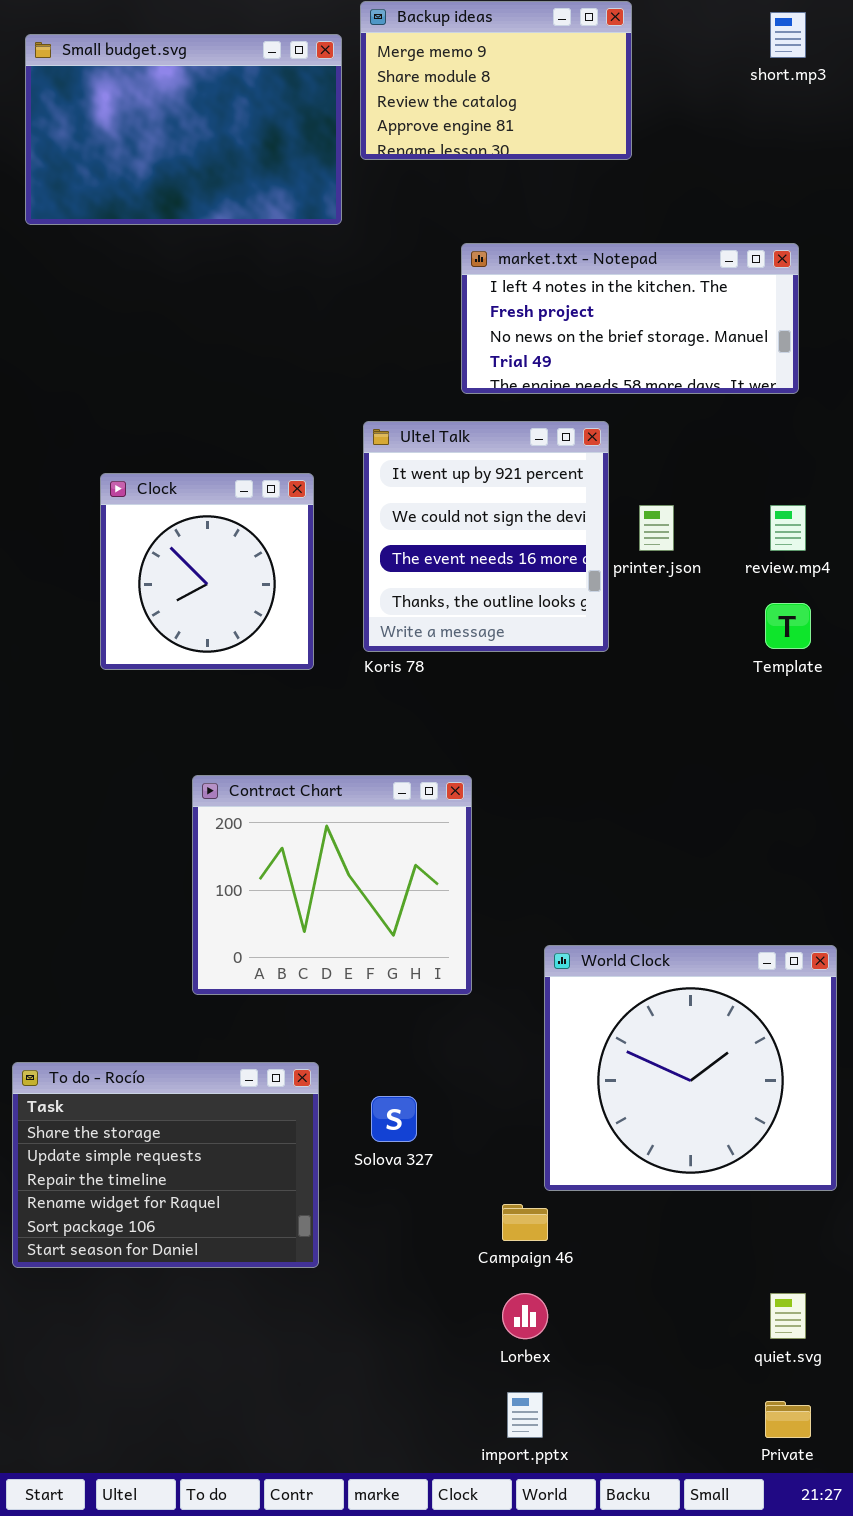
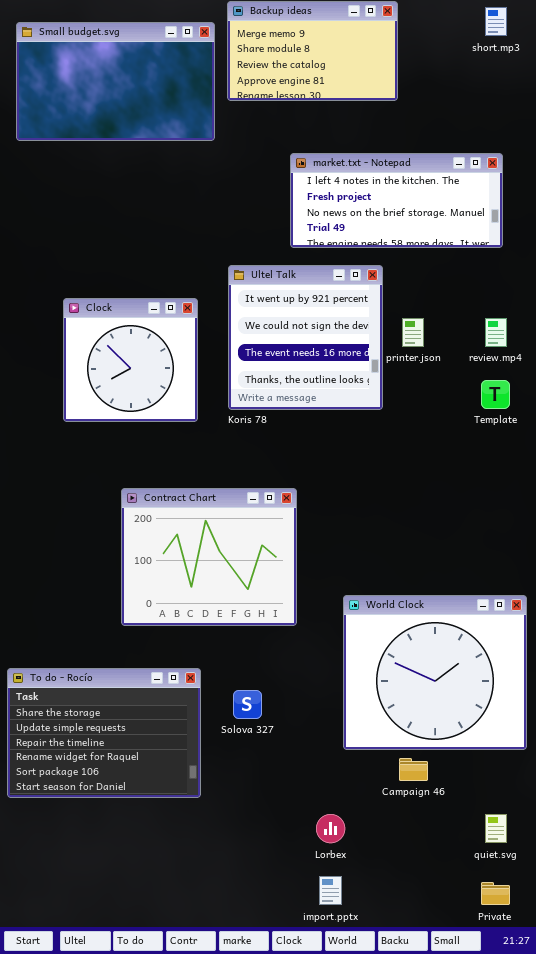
Campaign 46: [502,1204,548,1241] -> [399,758,428,781], moved

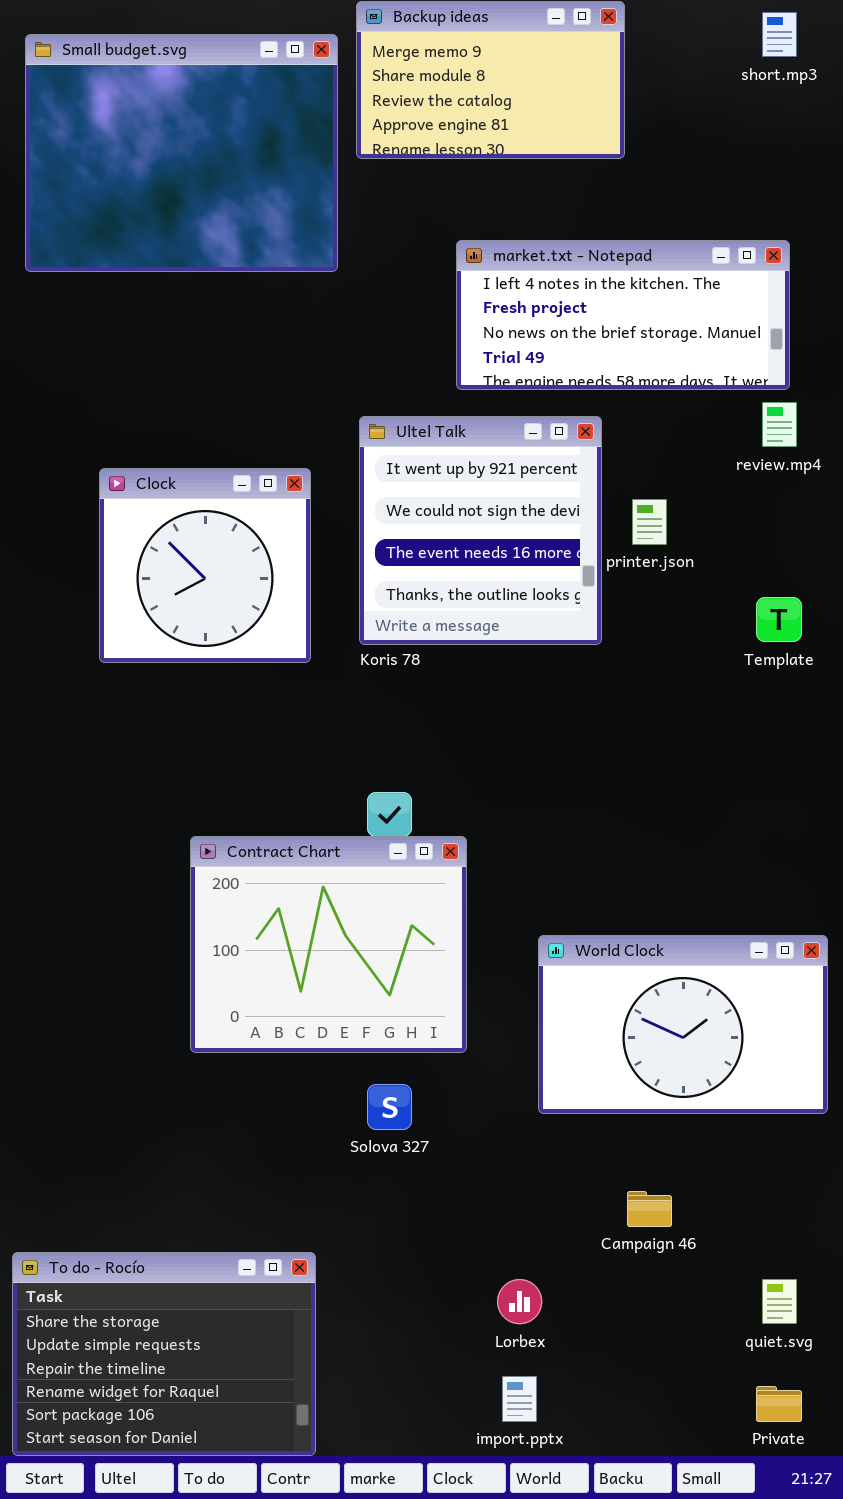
Small budget.svg: [16,22,215,141] -> [25,34,338,272], resized
review.mp4: [485,318,507,347] -> [762,402,797,447], moved
Contract Chart: [121,488,297,626] -> [190,836,467,1053], moved
World Clock: [343,595,527,750] -> [538,935,828,1114], resized
To do - Rocío: [7,668,201,798] -> [12,1252,316,1456], moved

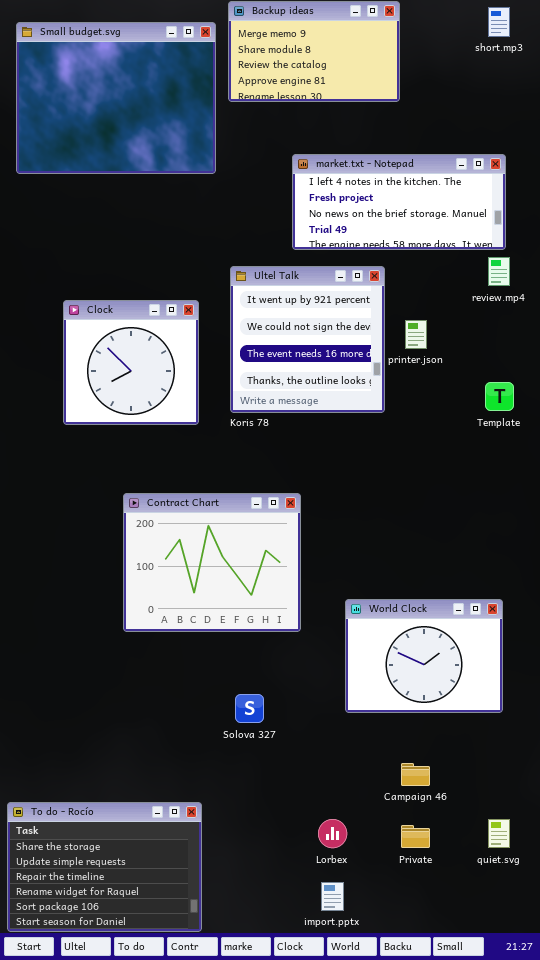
Contract Chart: [190,836,467,1053] -> [123,493,301,632], moved
World Clock: [538,935,828,1114] -> [345,599,503,713], resized
Private: [756,1386,802,1422] -> [401,825,430,848], moved

